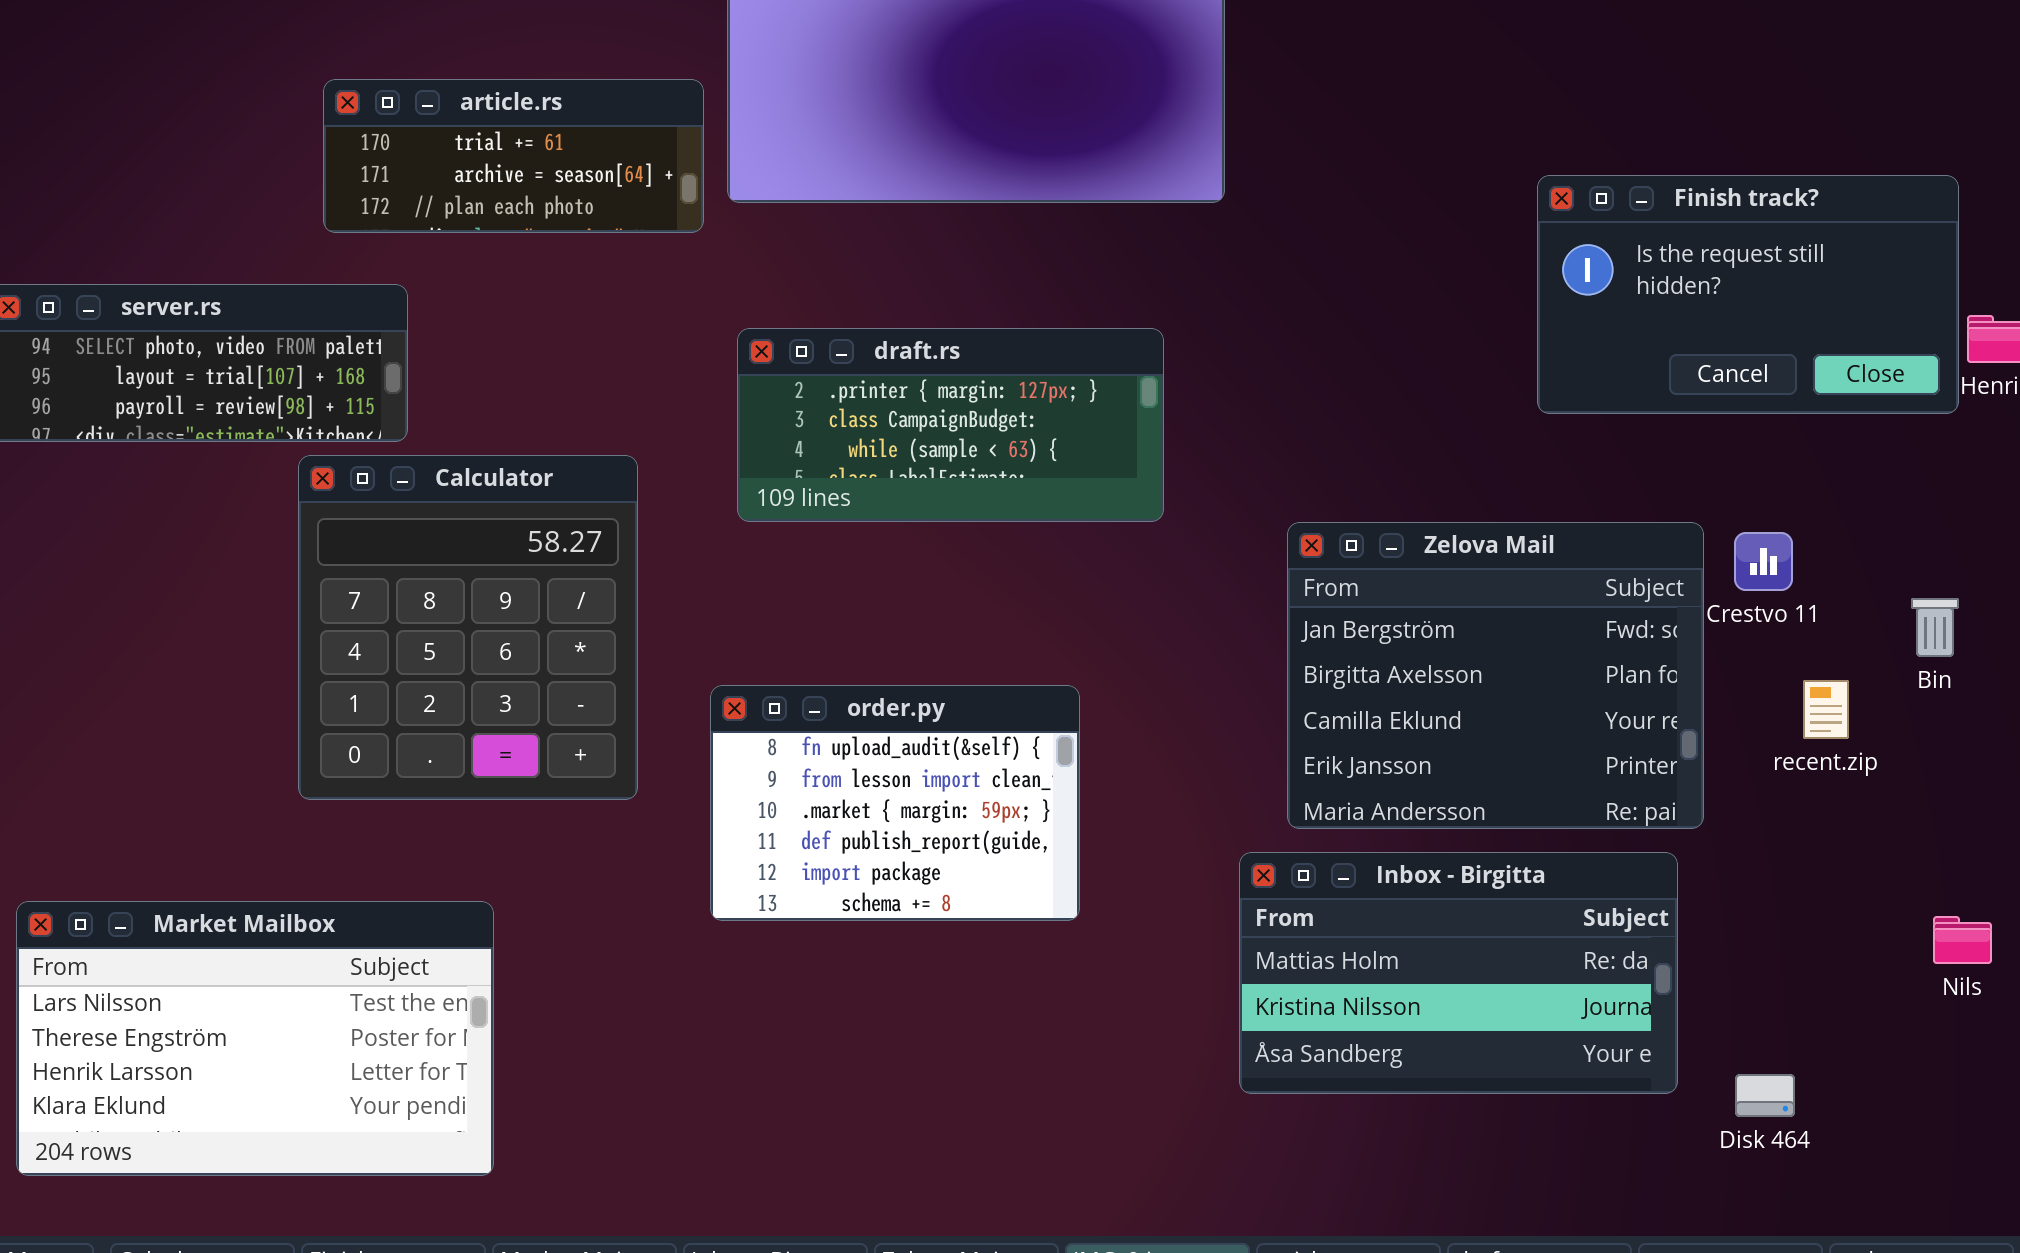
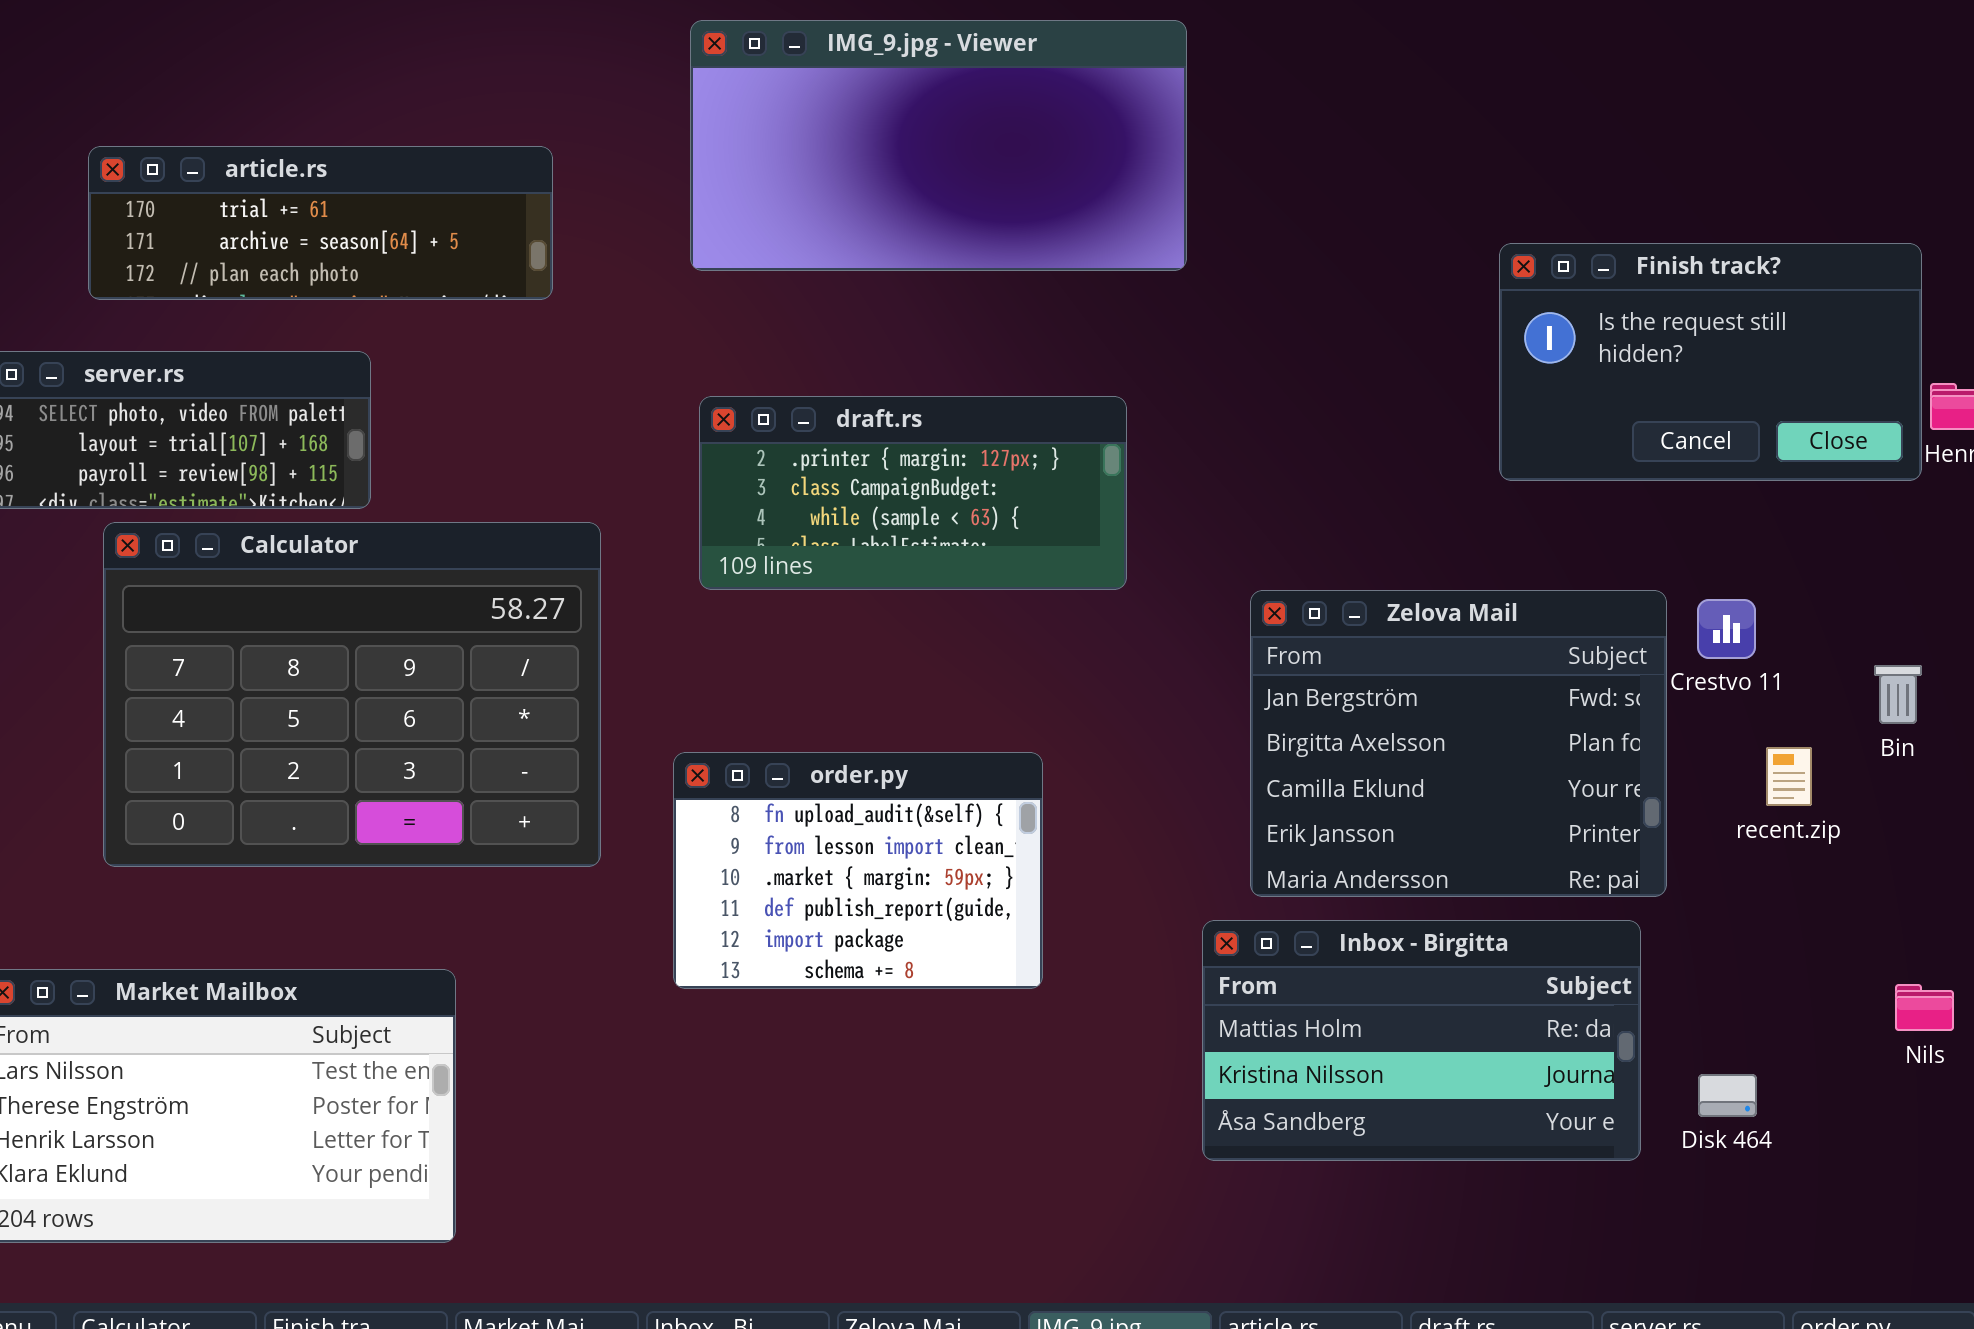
article.rs: [323,79,704,233] -> [88,146,553,300], moved, resized
Calculator: [298,455,638,800] -> [103,522,601,867], resized
Disk 464: [1735,1074,1795,1117] -> [1698,1074,1757,1117], moved

